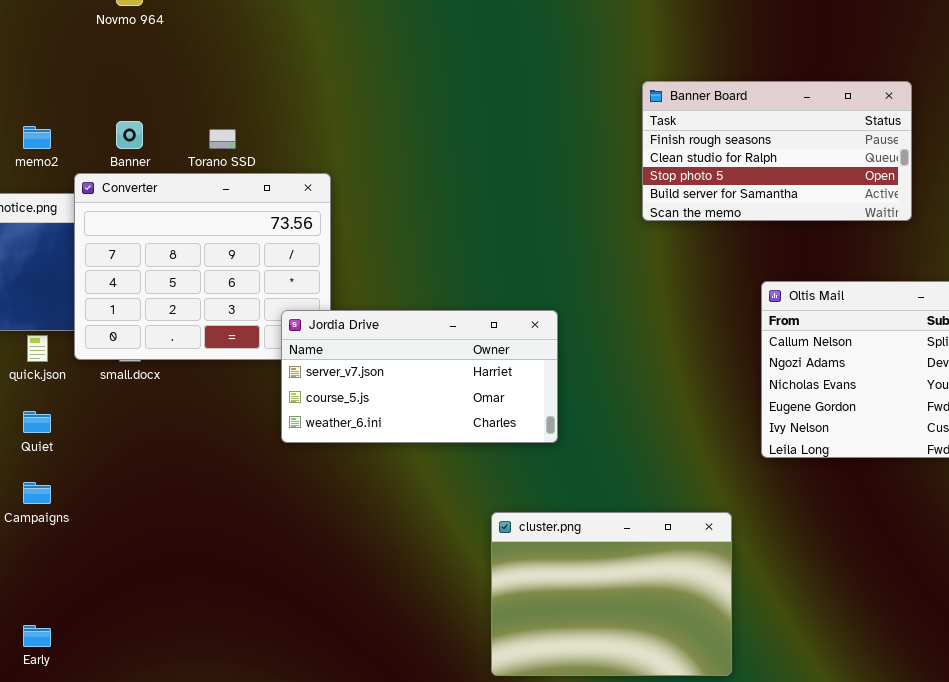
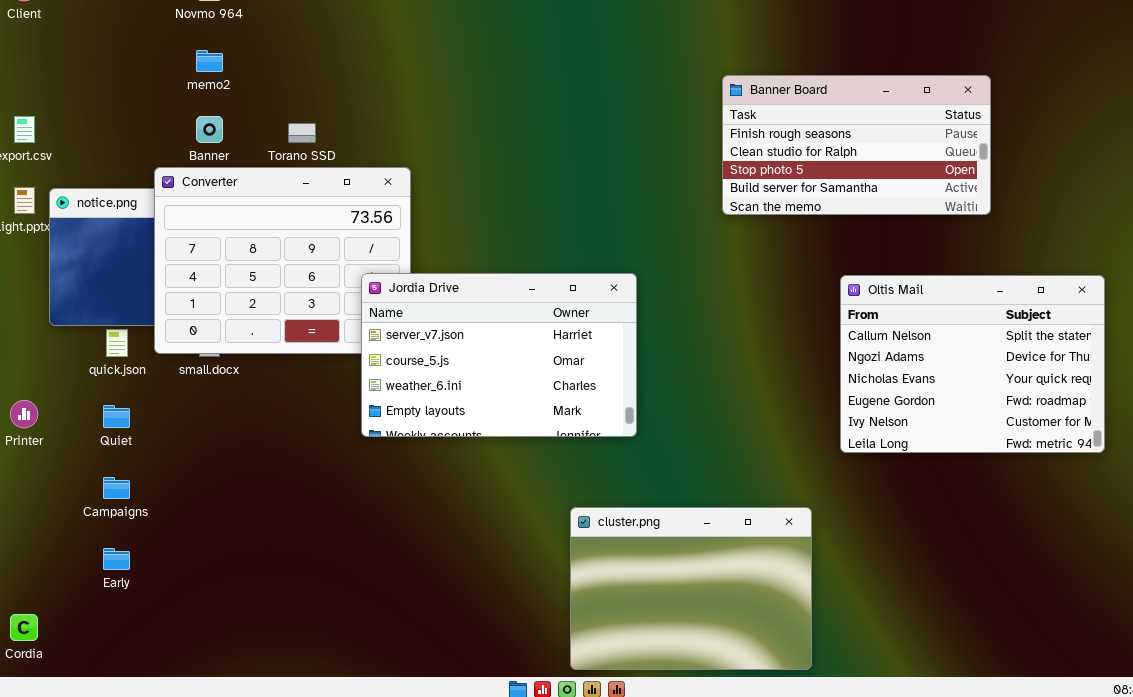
memo2: [23,126,51,149] -> [196,50,223,72], moved
Jordia Drive: [281,310,558,443] -> [361,273,637,437], resized
Early: [23,625,51,647] -> [103,548,130,570], moved

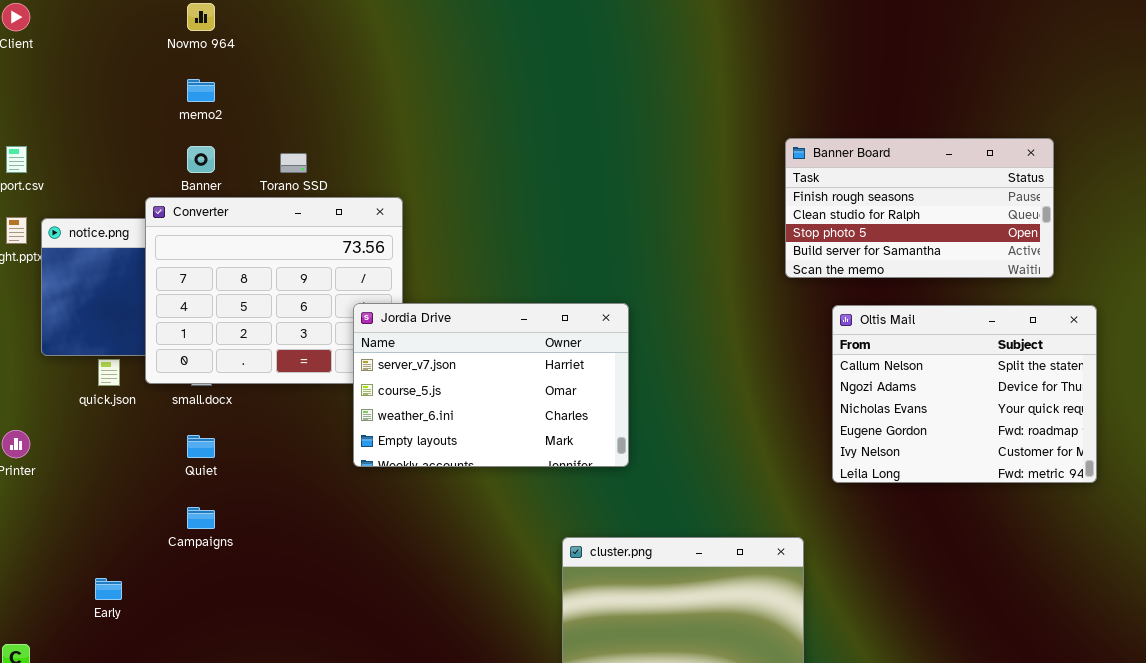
Banner Board: [722,75,991,215] -> [785,138,1054,278], moved
Quiet: [103,405,130,428] -> [187,435,215,458], moved
Campaigns: [103,477,130,499] -> [187,507,215,529], moved

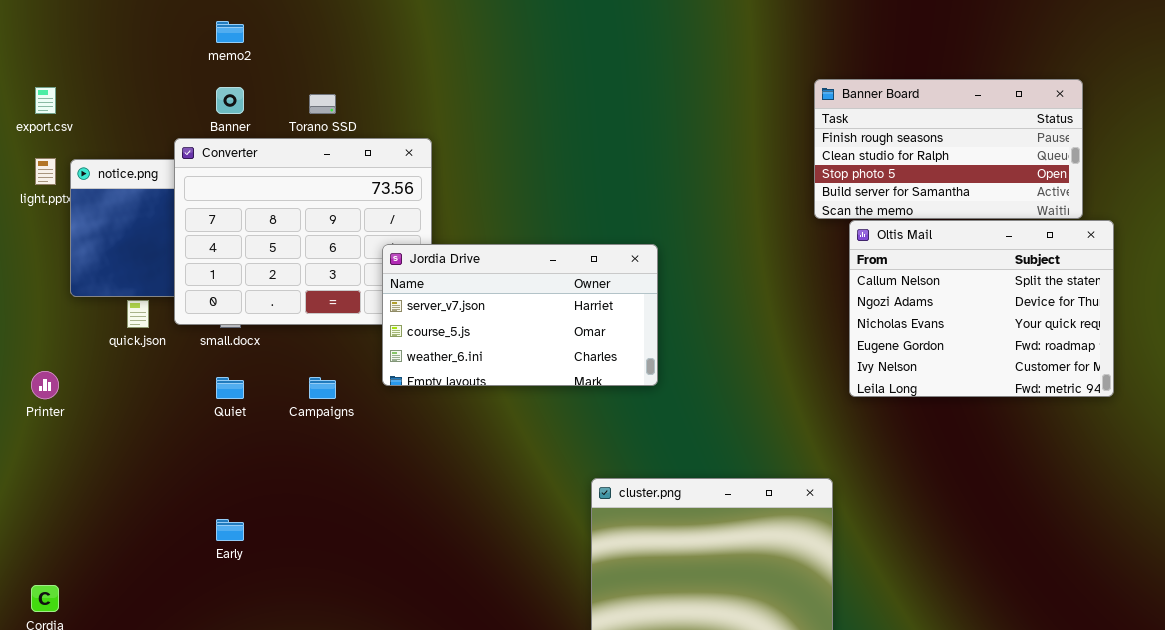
Jordia Drive: [353,303,629,467] -> [382,244,658,386], resized
Oltis Mail: [832,305,1097,483] -> [849,220,1114,397], moved
Campaigns: [187,507,215,529] -> [309,377,336,399], moved
Early: [95,578,122,600] -> [216,519,244,541], moved

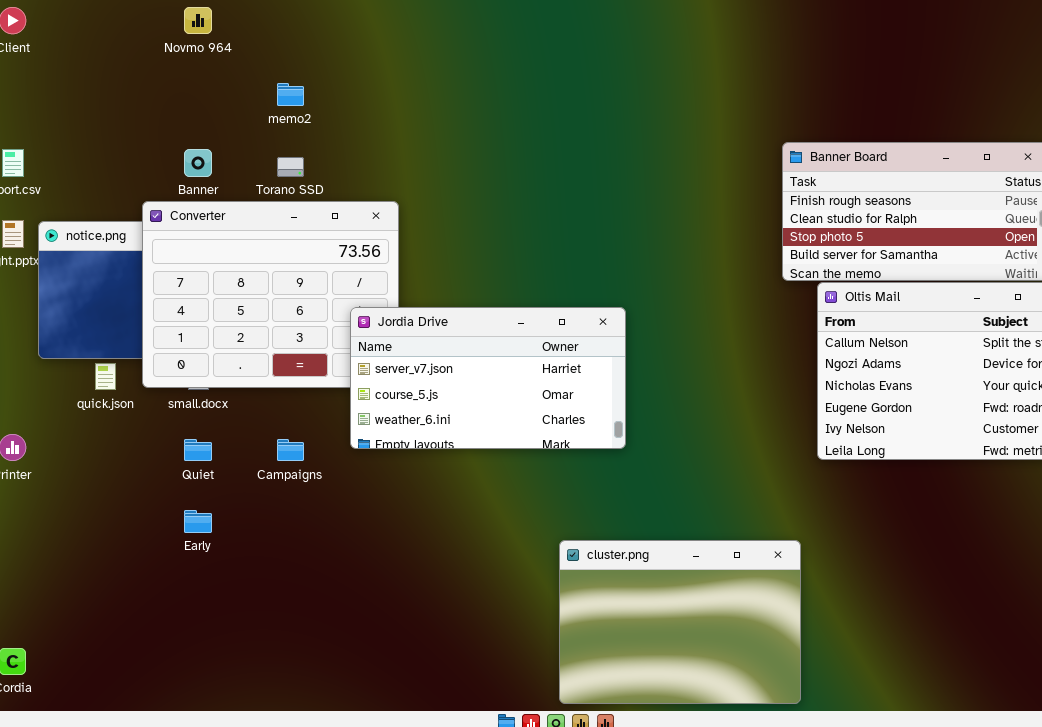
memo2: [216,21,244,43] -> [277,83,304,106], moved
Early: [216,519,244,541] -> [184,510,212,533], moved

